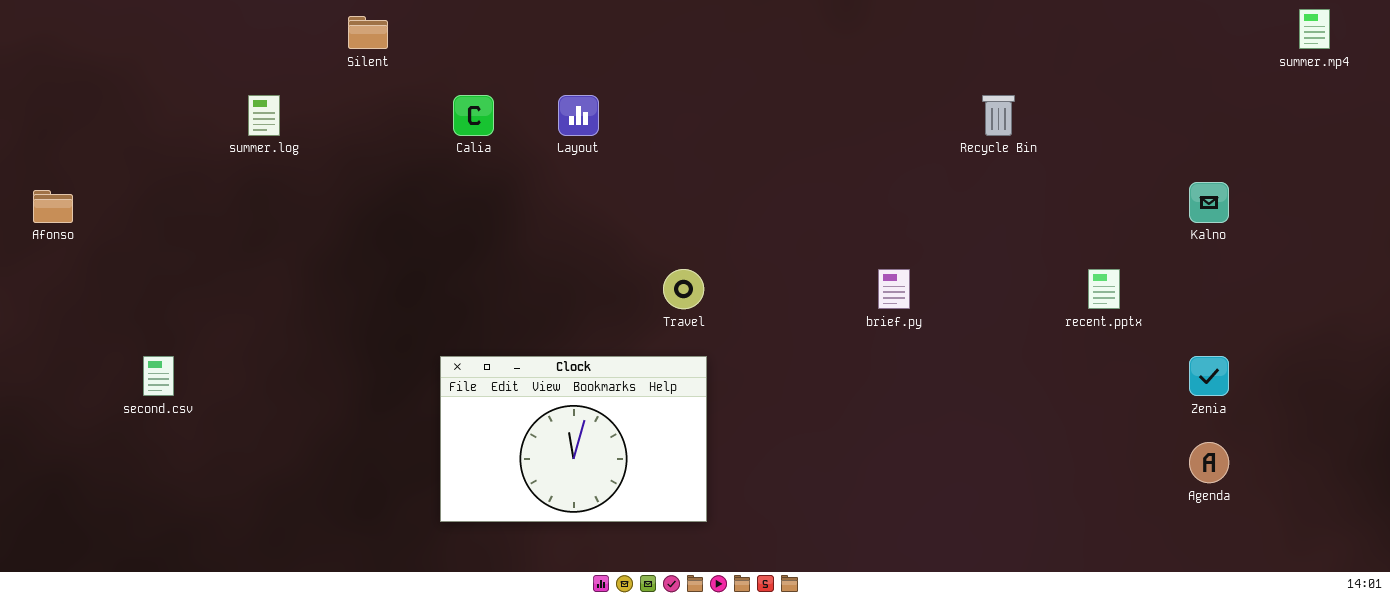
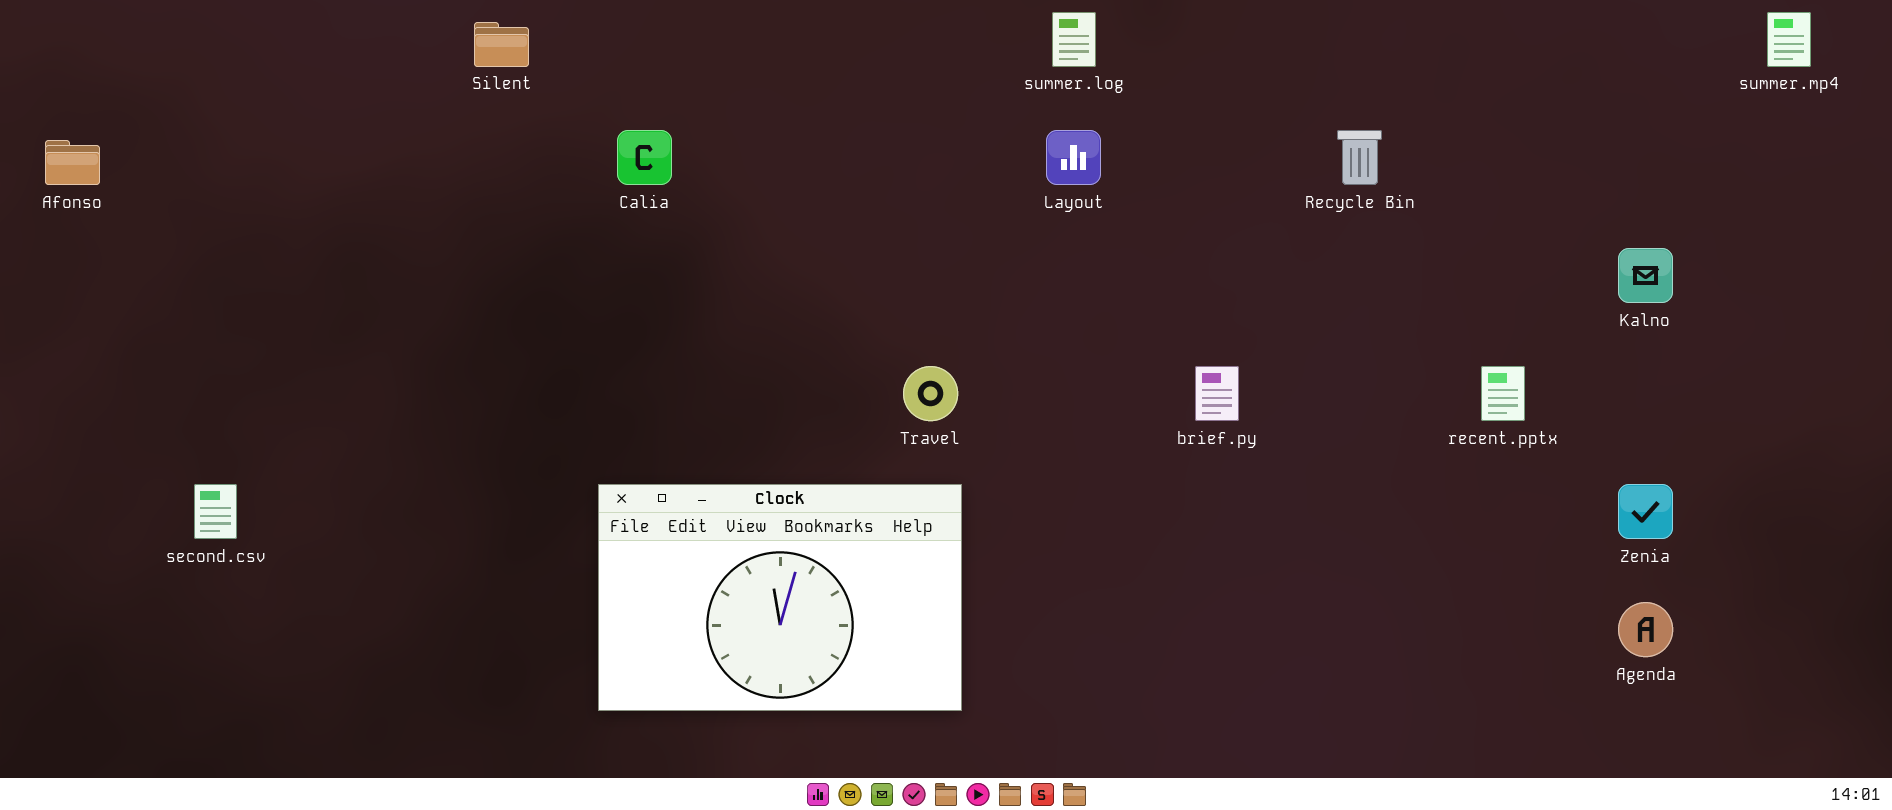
summer.log: [248,95,280,136] -> [1052,12,1096,67], moved
Layout: [558,95,599,136] -> [1046,130,1101,185], moved
Afonso: [33,190,73,223] -> [45,140,100,185], moved

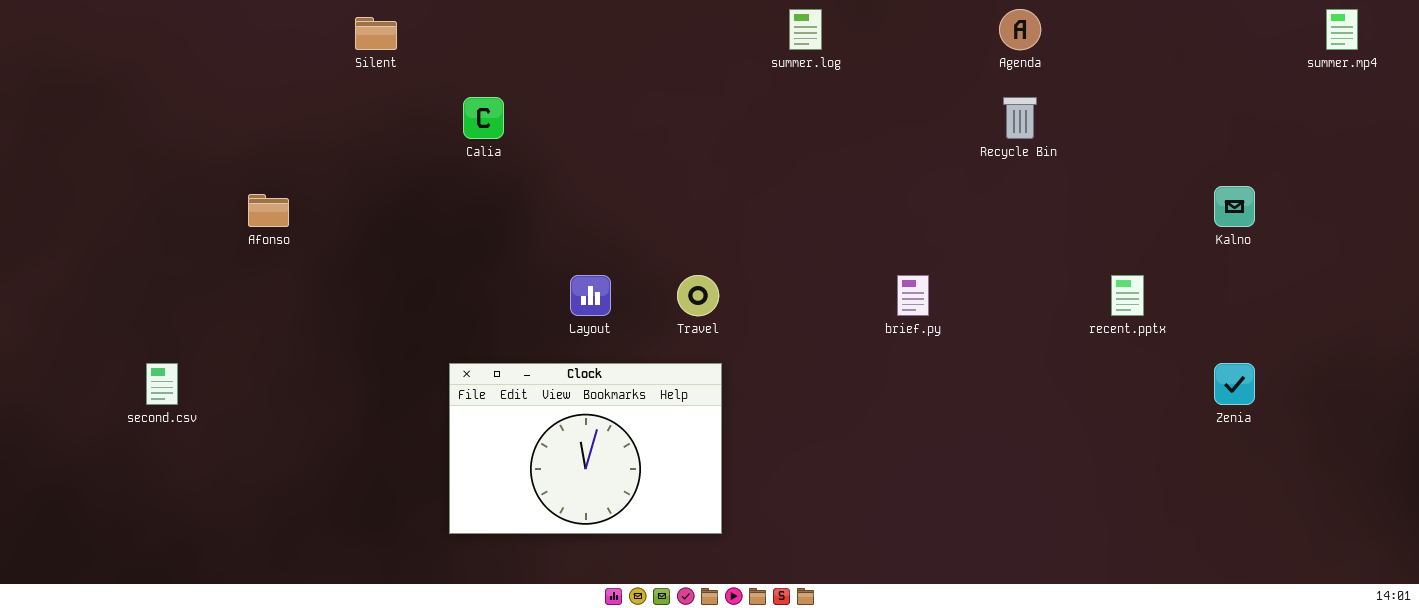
Layout: [1046,130,1101,185] -> [570,275,611,316], moved
Afonso: [45,140,100,185] -> [248,194,289,227], moved
Agenda: [1618,602,1673,657] -> [999,9,1041,50], moved

